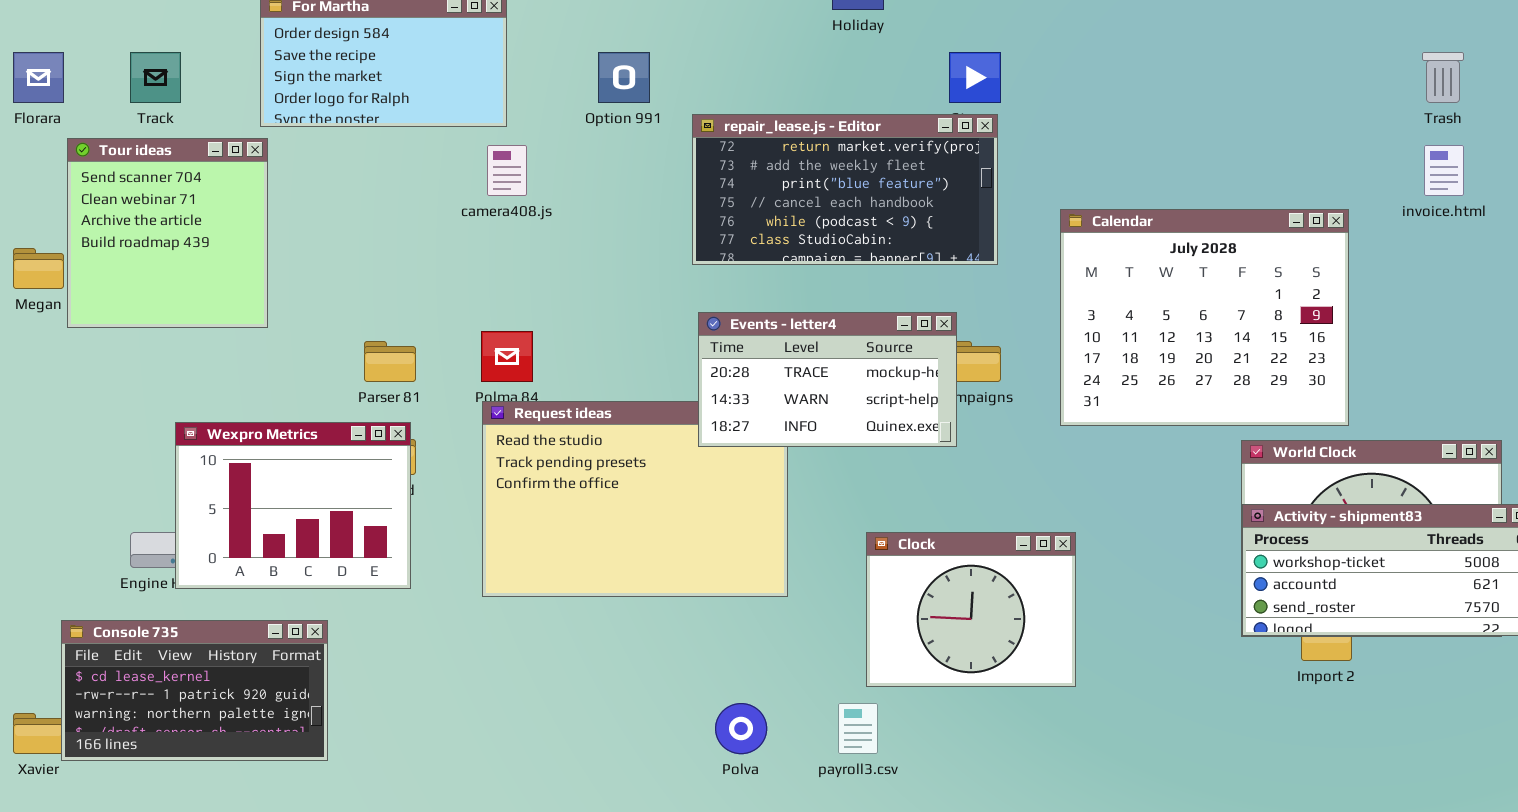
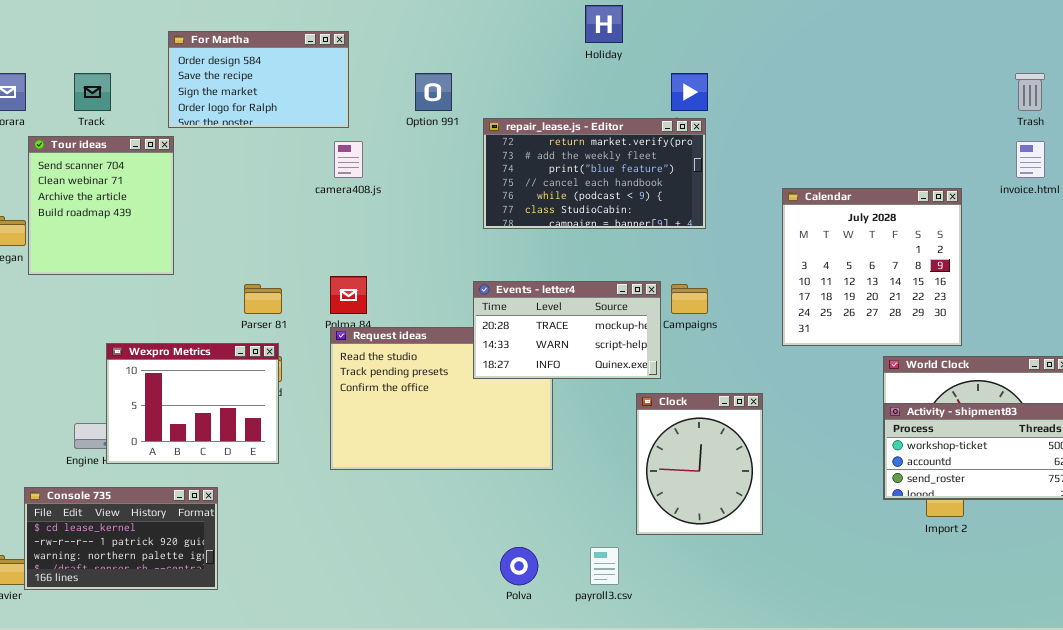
Calendar: [1060,209,1349,426] -> [782,188,962,346], resized
Events - letter4: [698,312,957,447] -> [473,281,661,379], moved
Clock: [866,532,1076,687] -> [636,393,763,535], resized

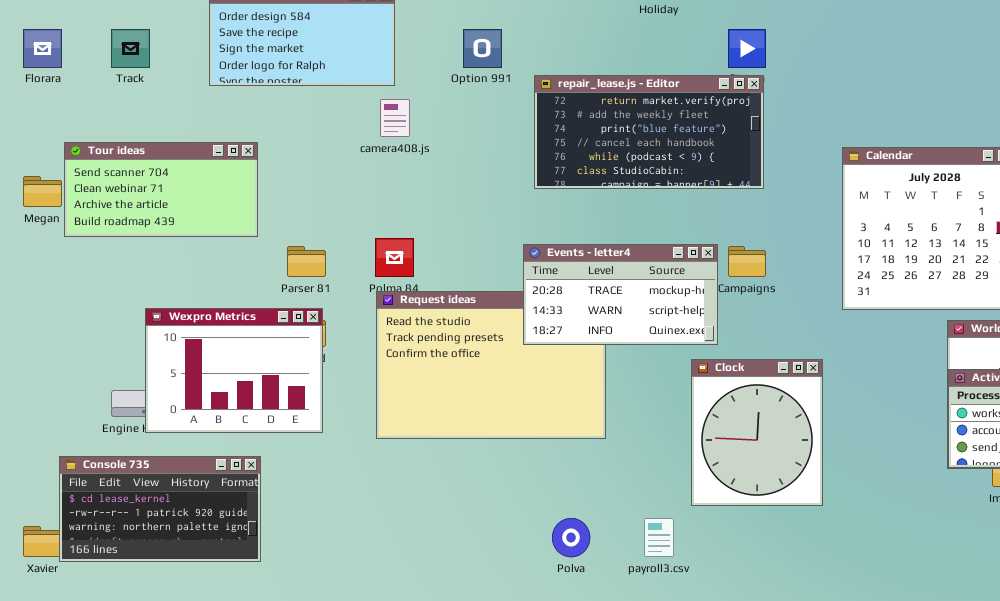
Tour ideas: [28,136,174,275] -> [64,142,258,237], resized

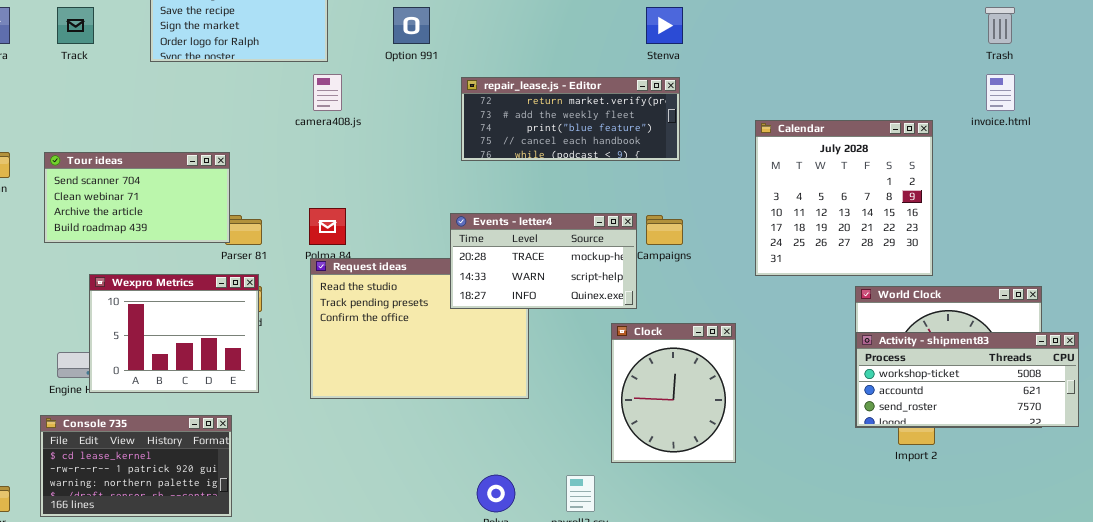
repair_lease.js - Editor: [534,75,764,189] -> [461,77,680,161], resized
Tour ideas: [64,142,258,237] -> [44,152,230,243], moved
Console 735: [59,456,261,562] -> [40,415,232,517], moved

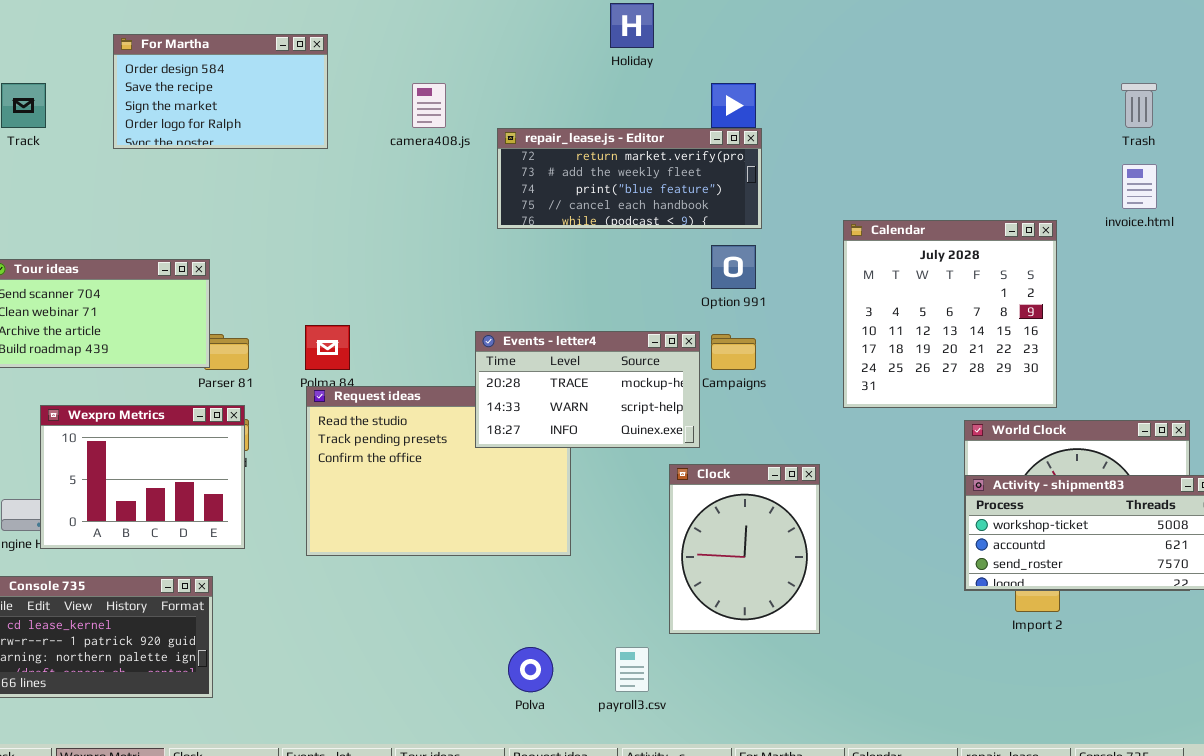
Option 991: [393,7,430,44] -> [711,245,756,289], moved
camera408.js: [313,74,342,111] -> [412,83,446,128], moved
repair_lease.js - Editor: [461,77,680,161] -> [497,128,762,229], moved

